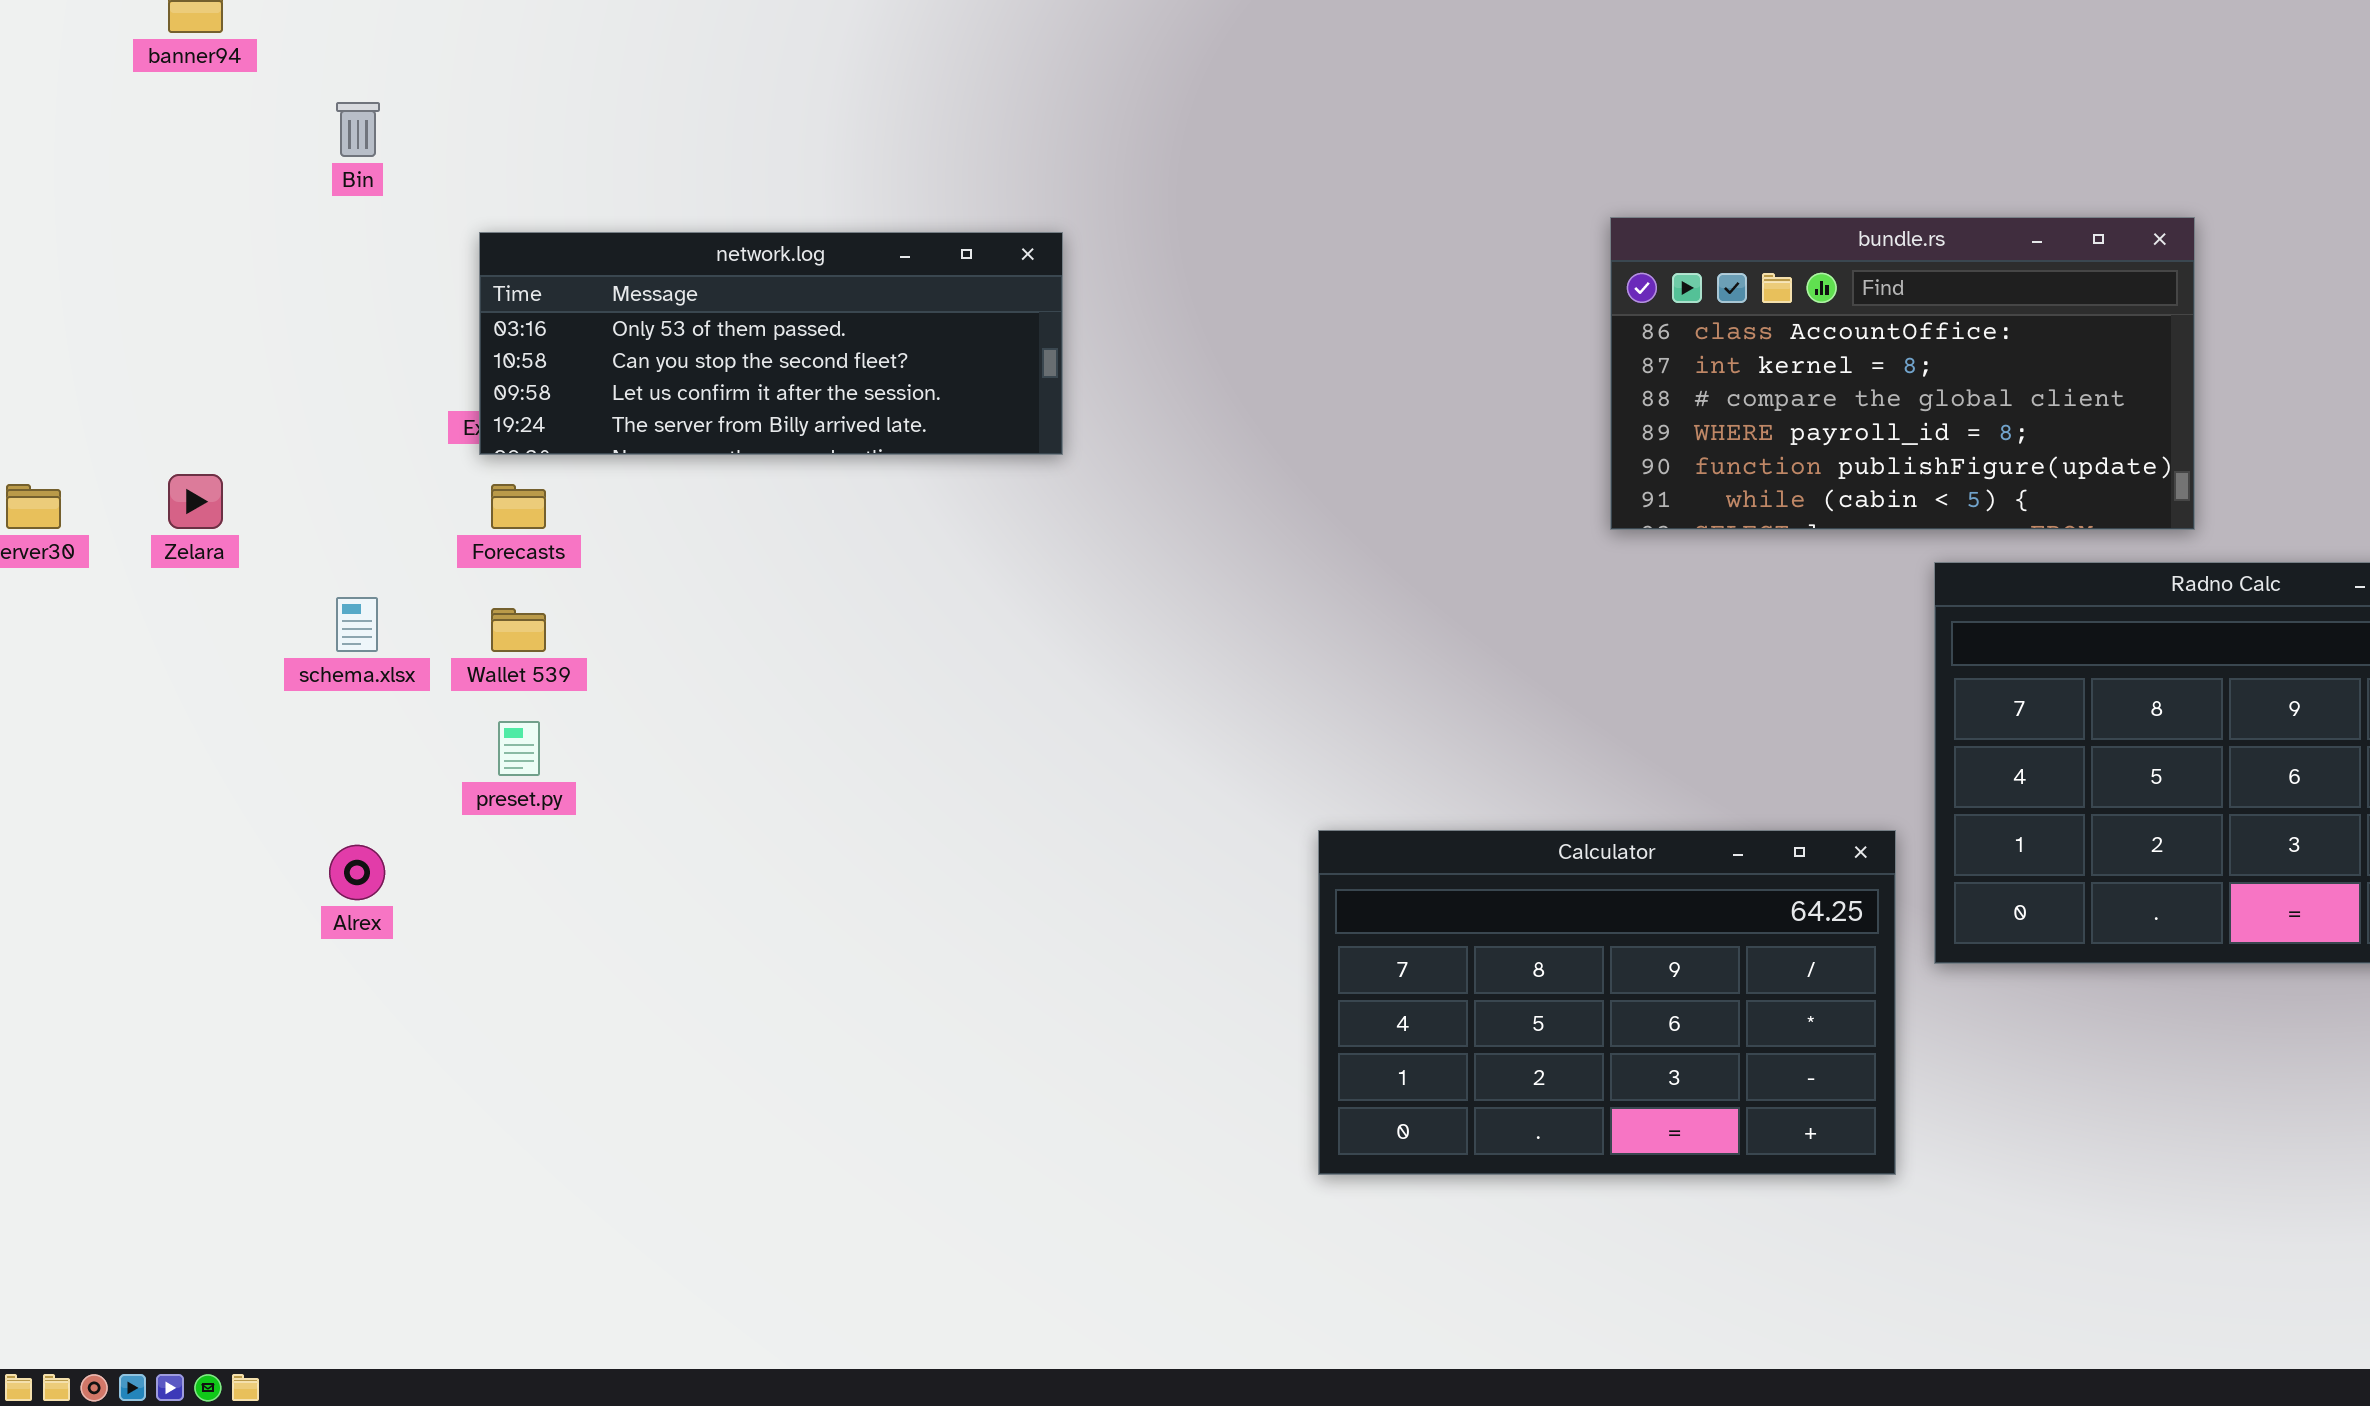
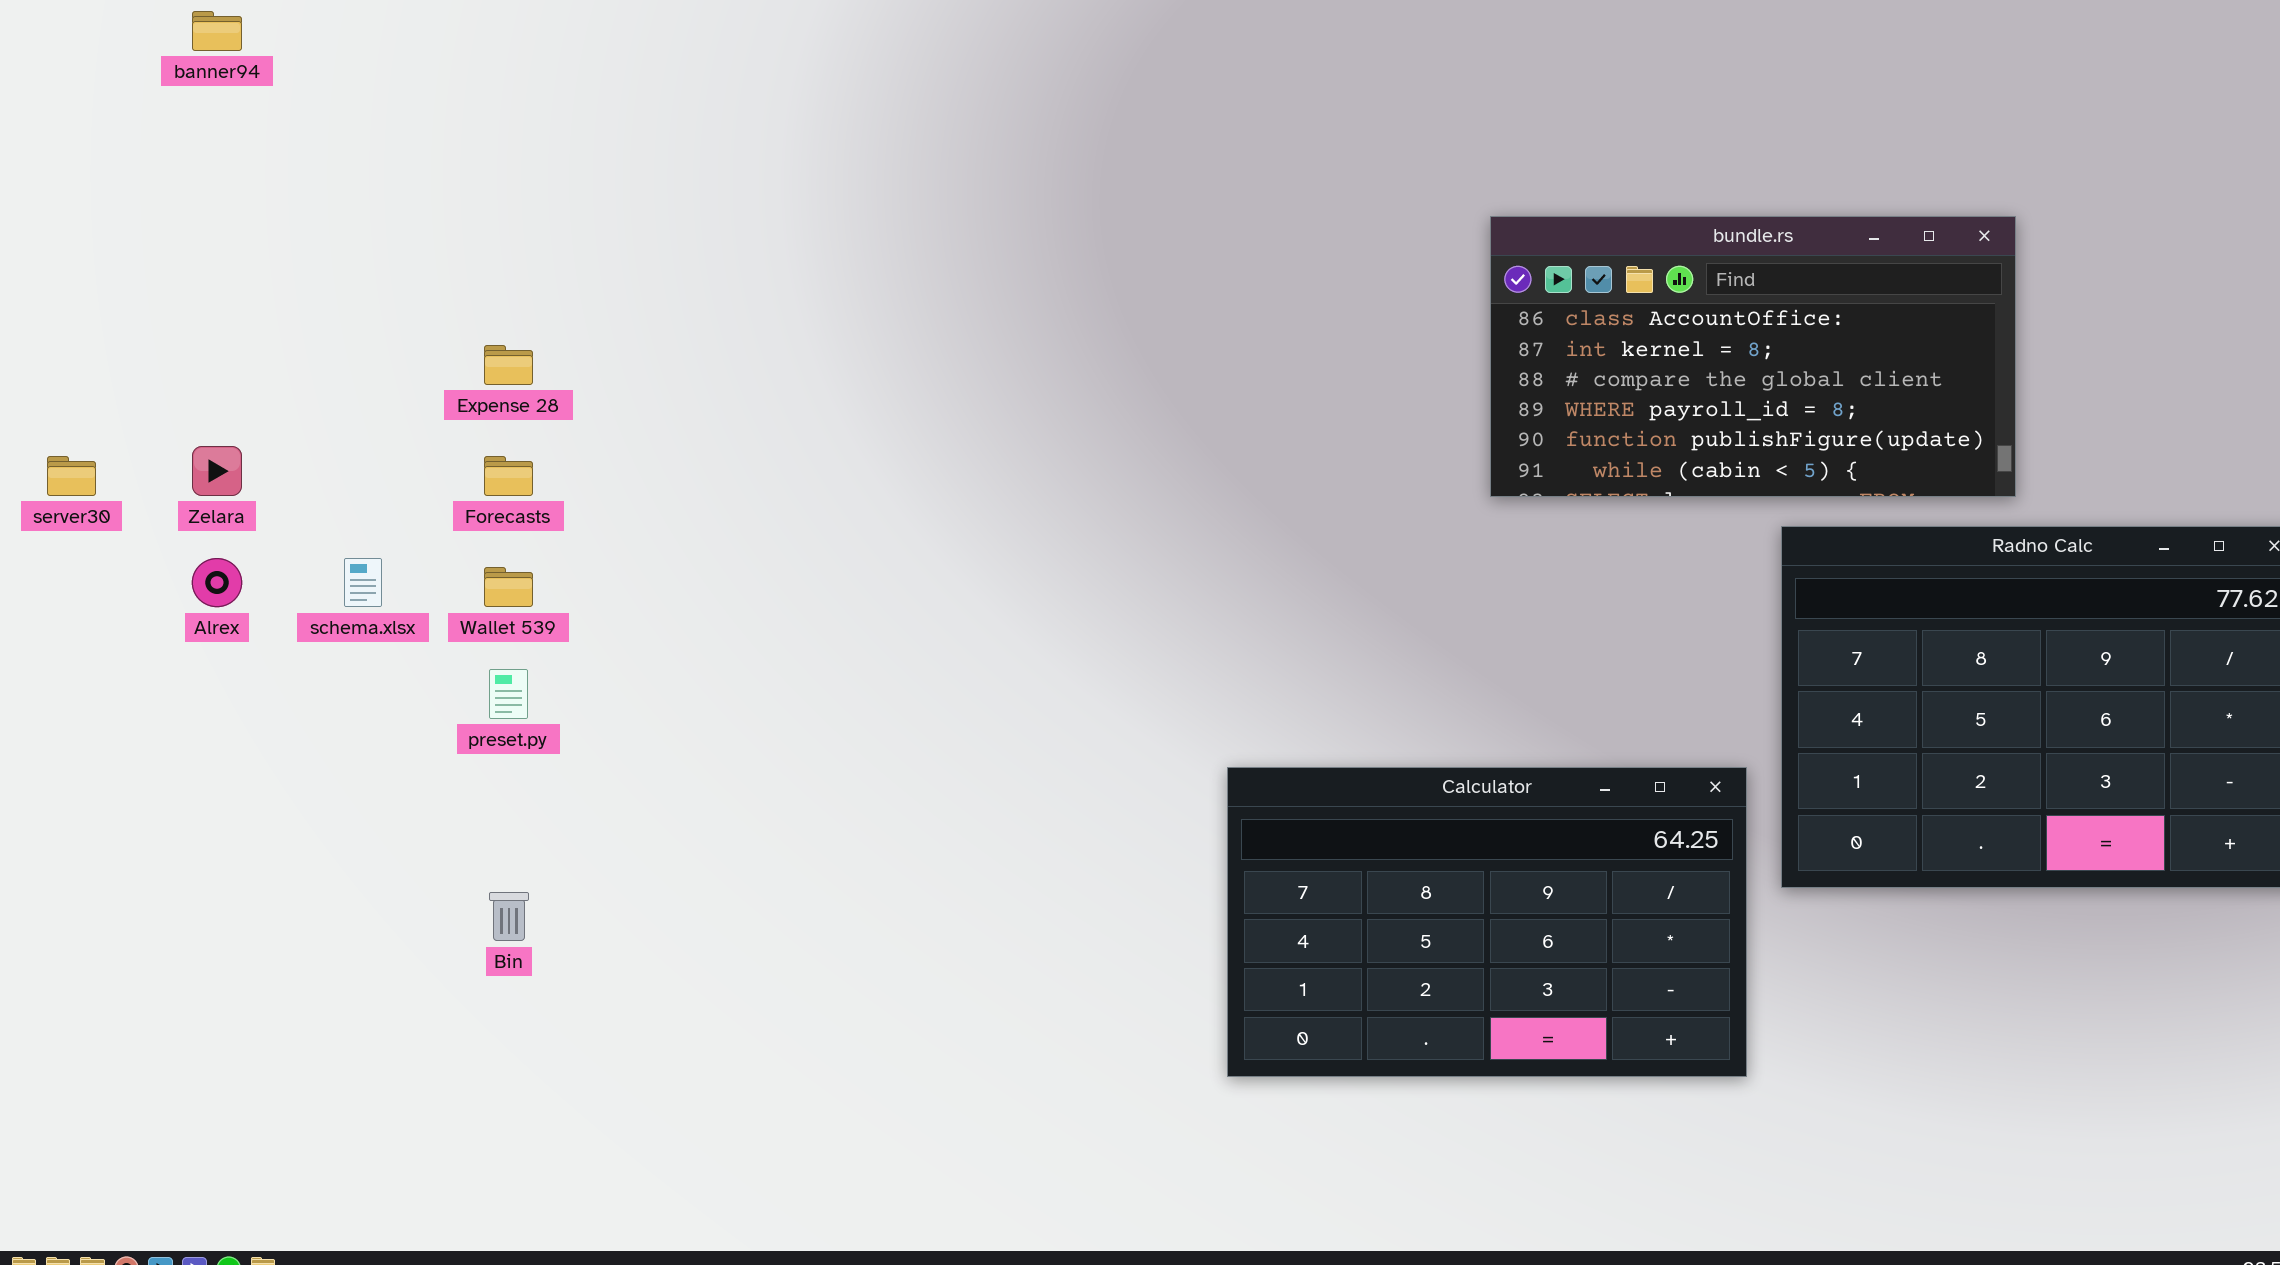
Bin: [336,102,380,157] -> [489,892,529,941], moved
network.log: [479,232,1063,455] -> none, closed
Alrex: [329,845,385,900] -> [192,558,242,607], moved

